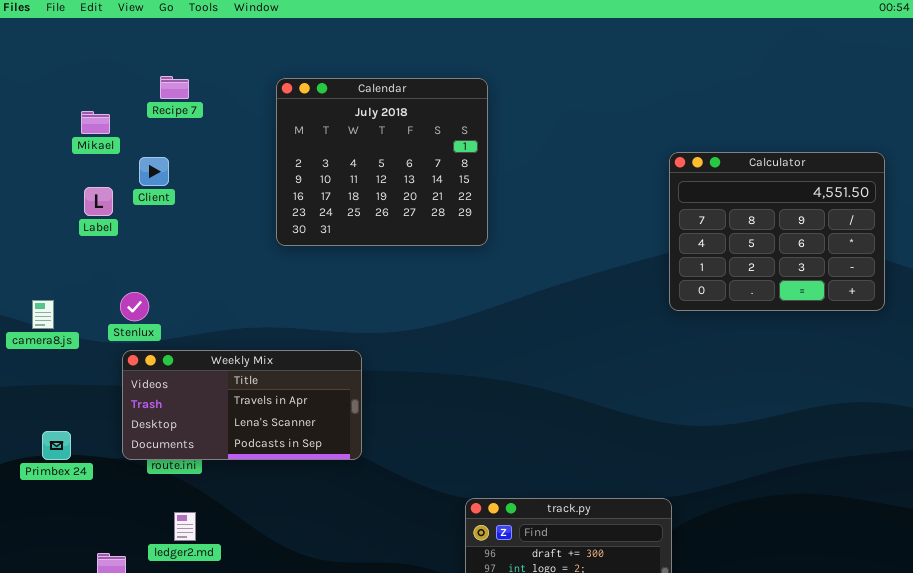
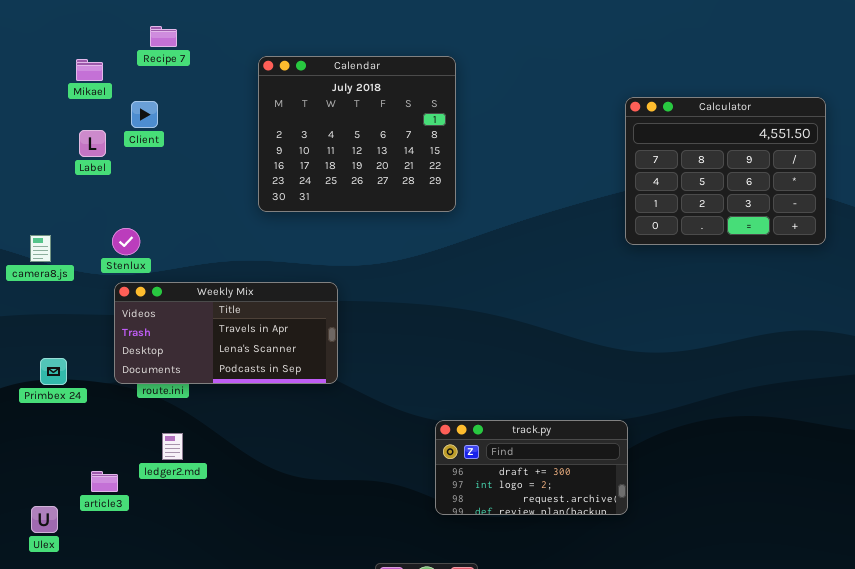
Calendar: [276,78,488,246] -> [258,56,456,212], moved

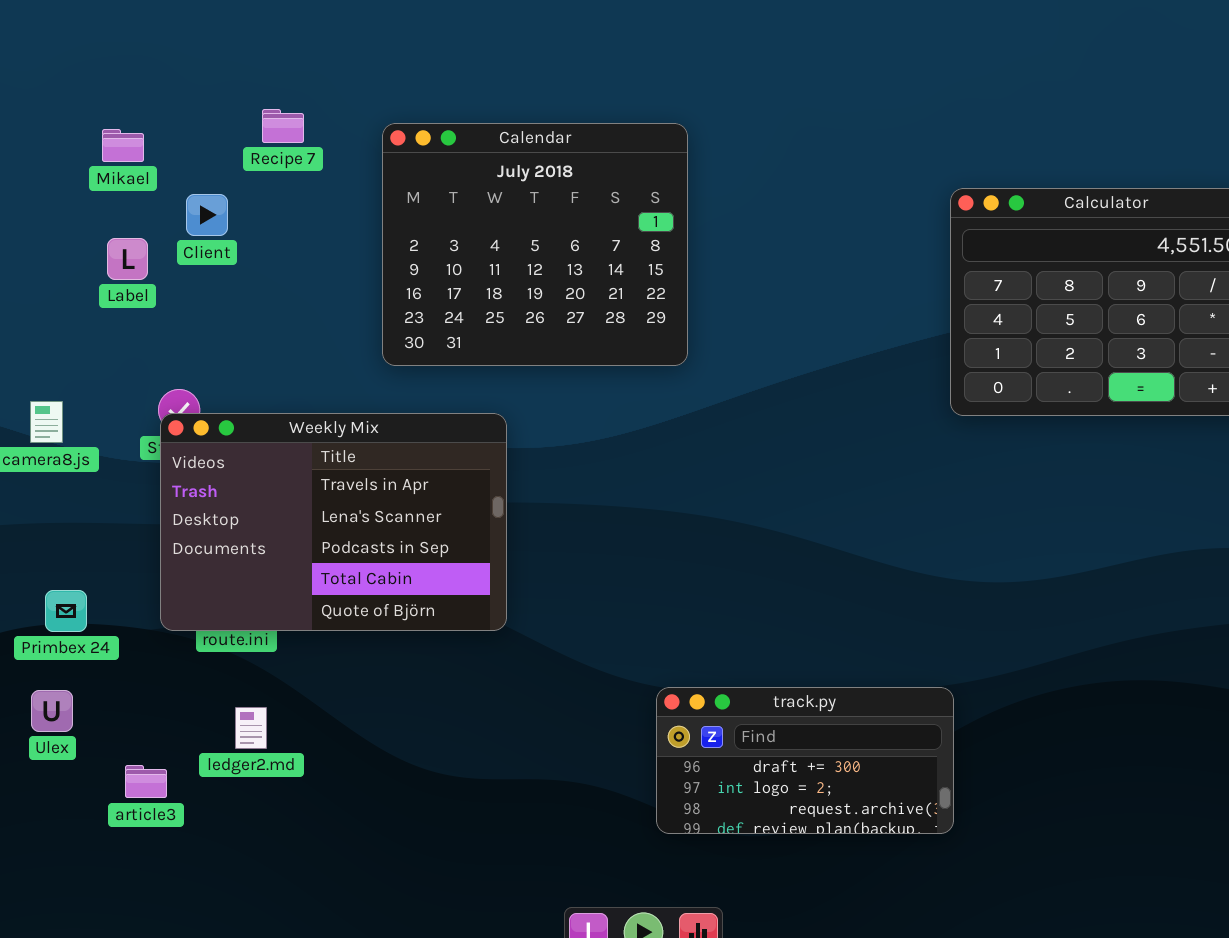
Recipe 7: [150,26,177,47] -> [262,109,304,143], moved
Weekly Mix: [114,282,338,384] -> [160,413,507,631], resized
Ulex: [31,506,58,533] -> [31,690,73,732], moved

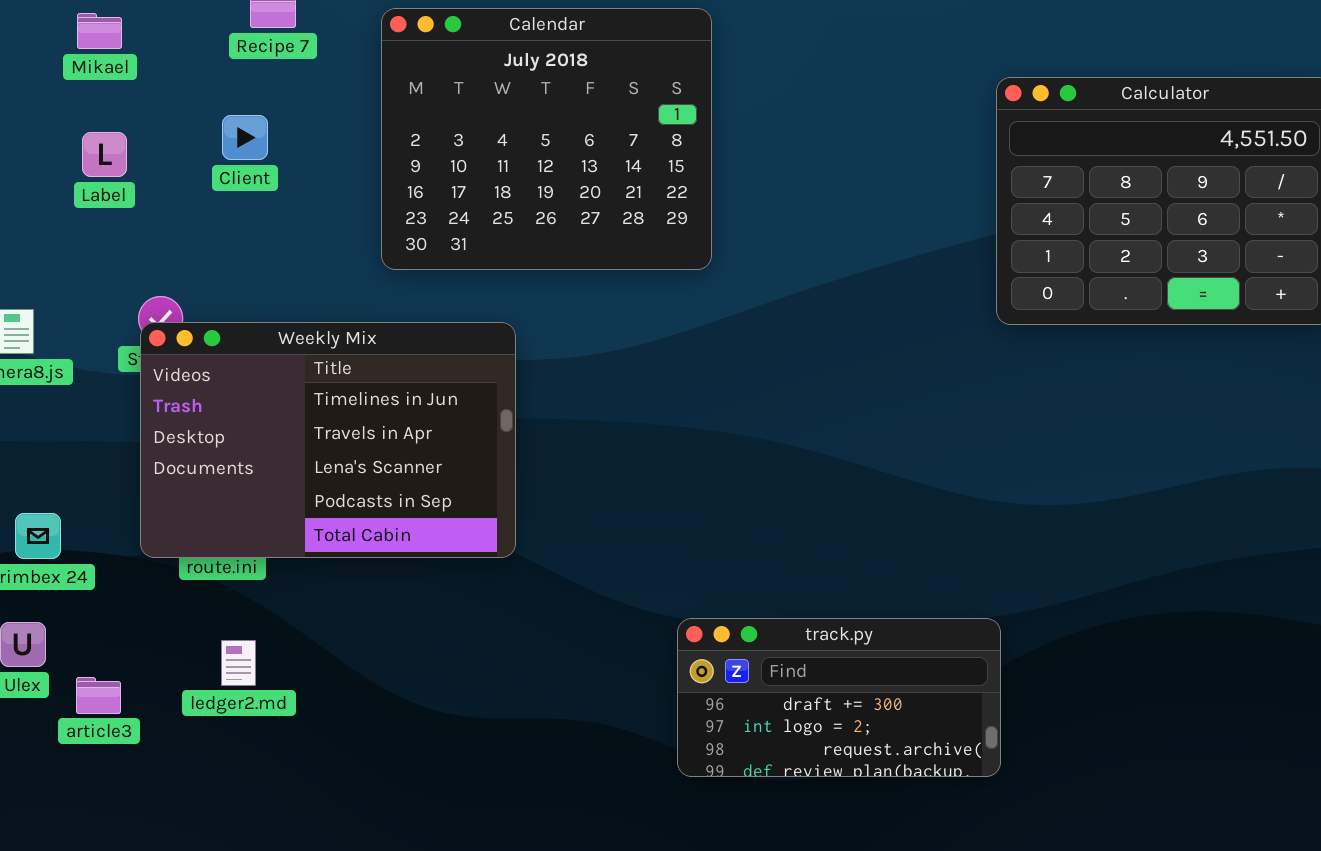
Client: [186,194,228,236] -> [222,115,268,160], moved
Weekly Mix: [160,413,507,631] -> [140,322,516,558], scrolled up 1 row
article3: [125,765,167,798] -> [76,677,121,714], moved

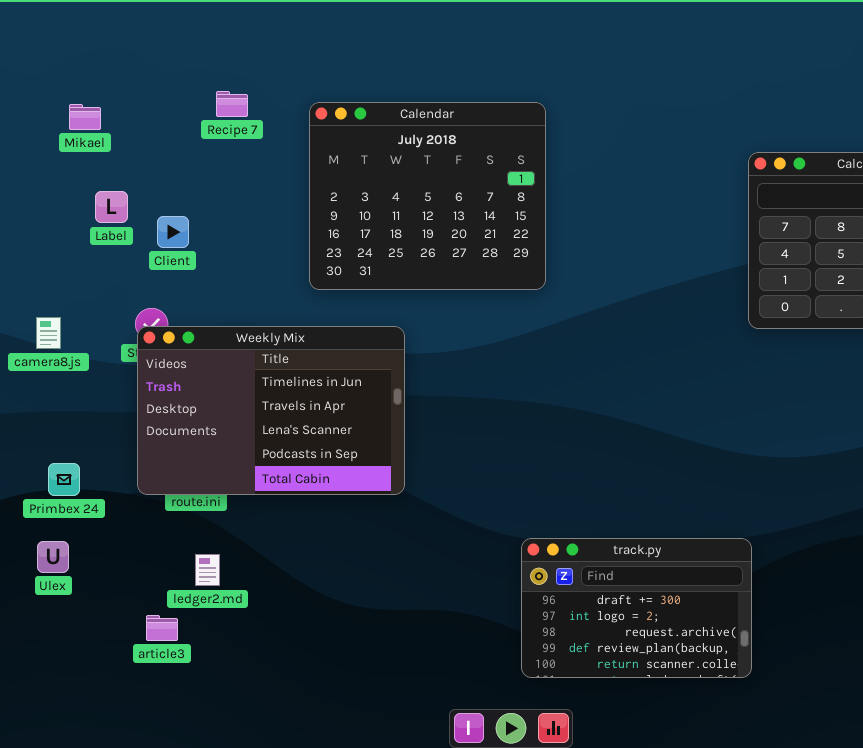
Mikael: [77,13,122,49] -> [69,104,101,130], moved
Client: [222,115,268,160] -> [157,216,189,248], moved
track.py: [677,618,1001,777] -> [521,538,752,678], resized
article3: [76,677,121,714] -> [146,615,178,641], moved

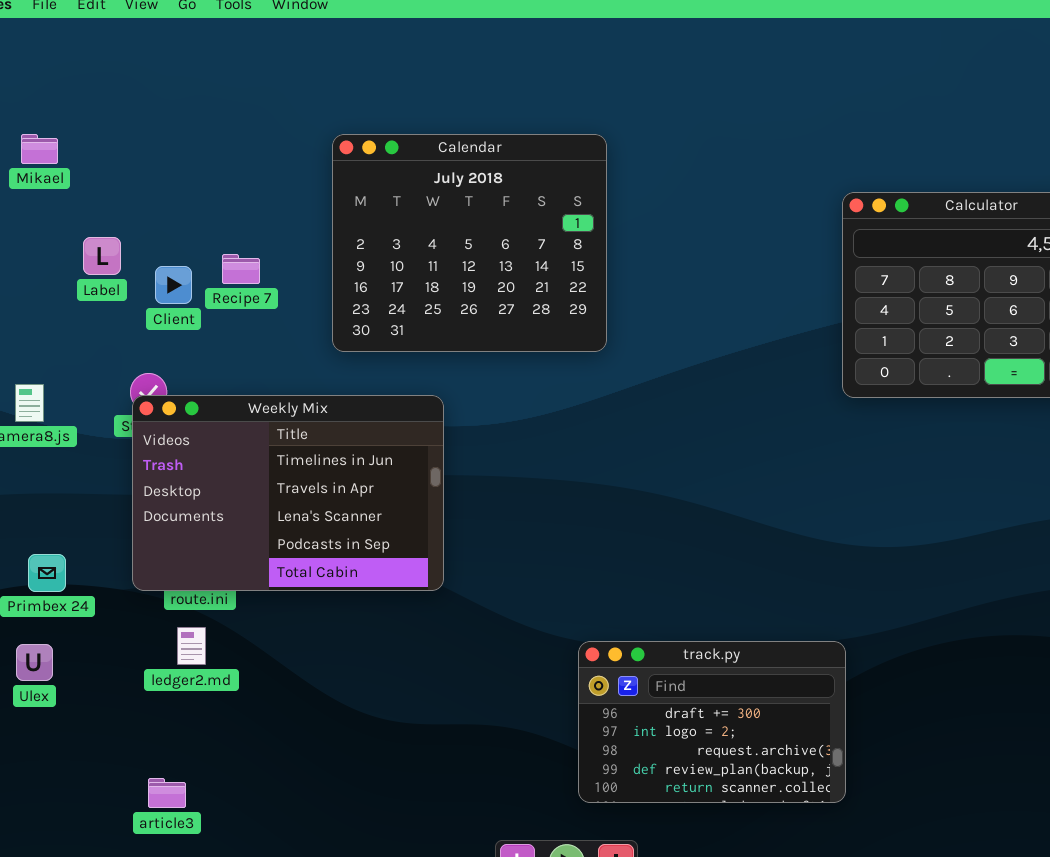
Recipe 7: [216,91,248,117] -> [222,254,260,284], moved
Mikael: [69,104,101,130] -> [21,134,58,164], moved
ledger2.md: [195,554,220,586] -> [177,627,206,665], moved
article3: [146,615,178,641] -> [148,778,186,808], moved

